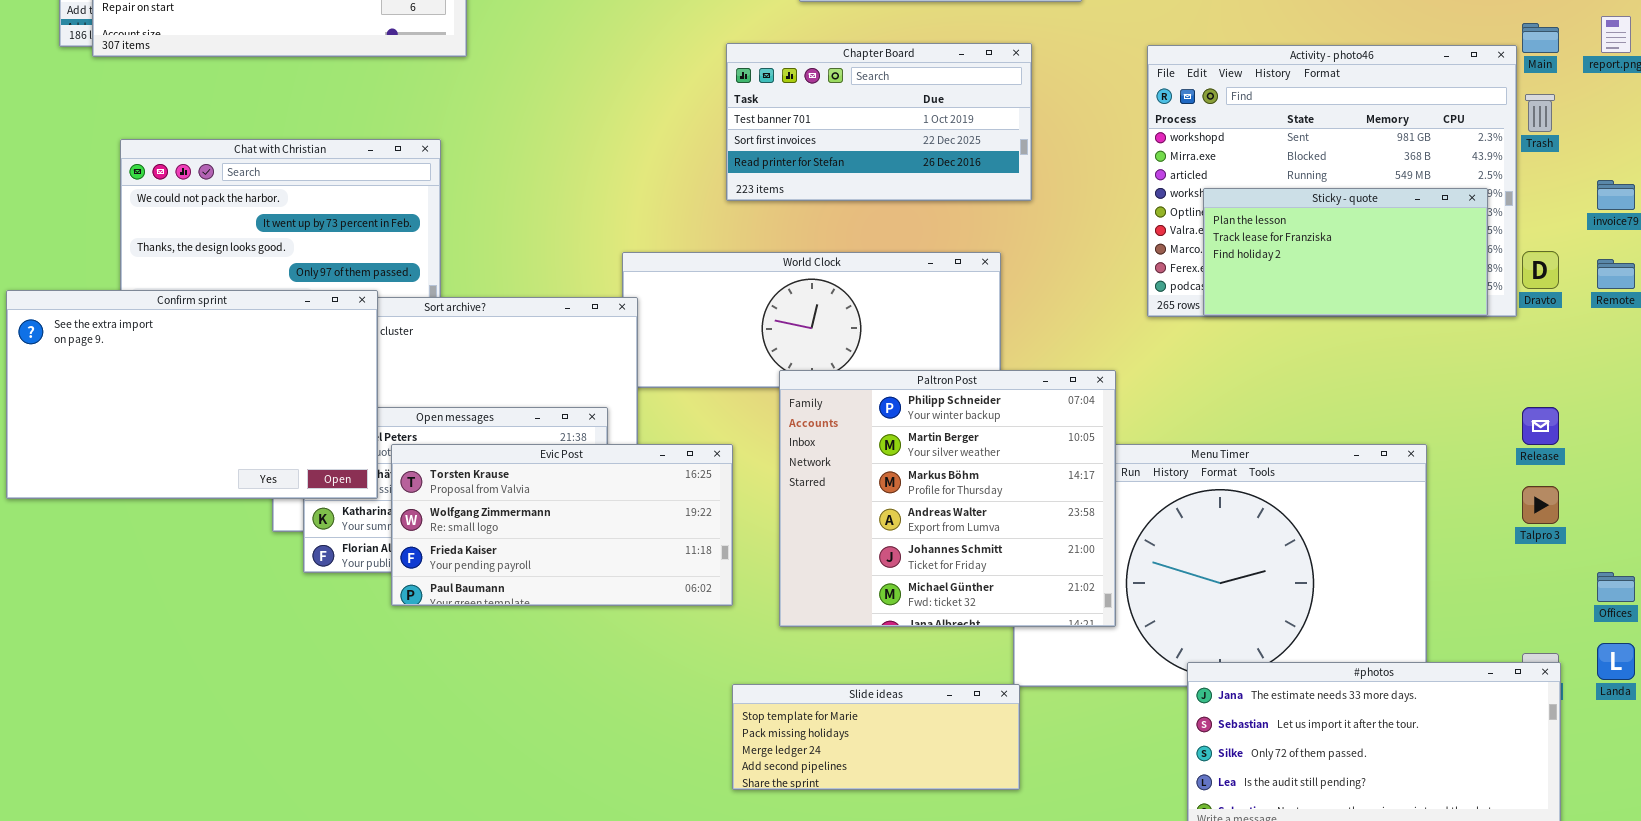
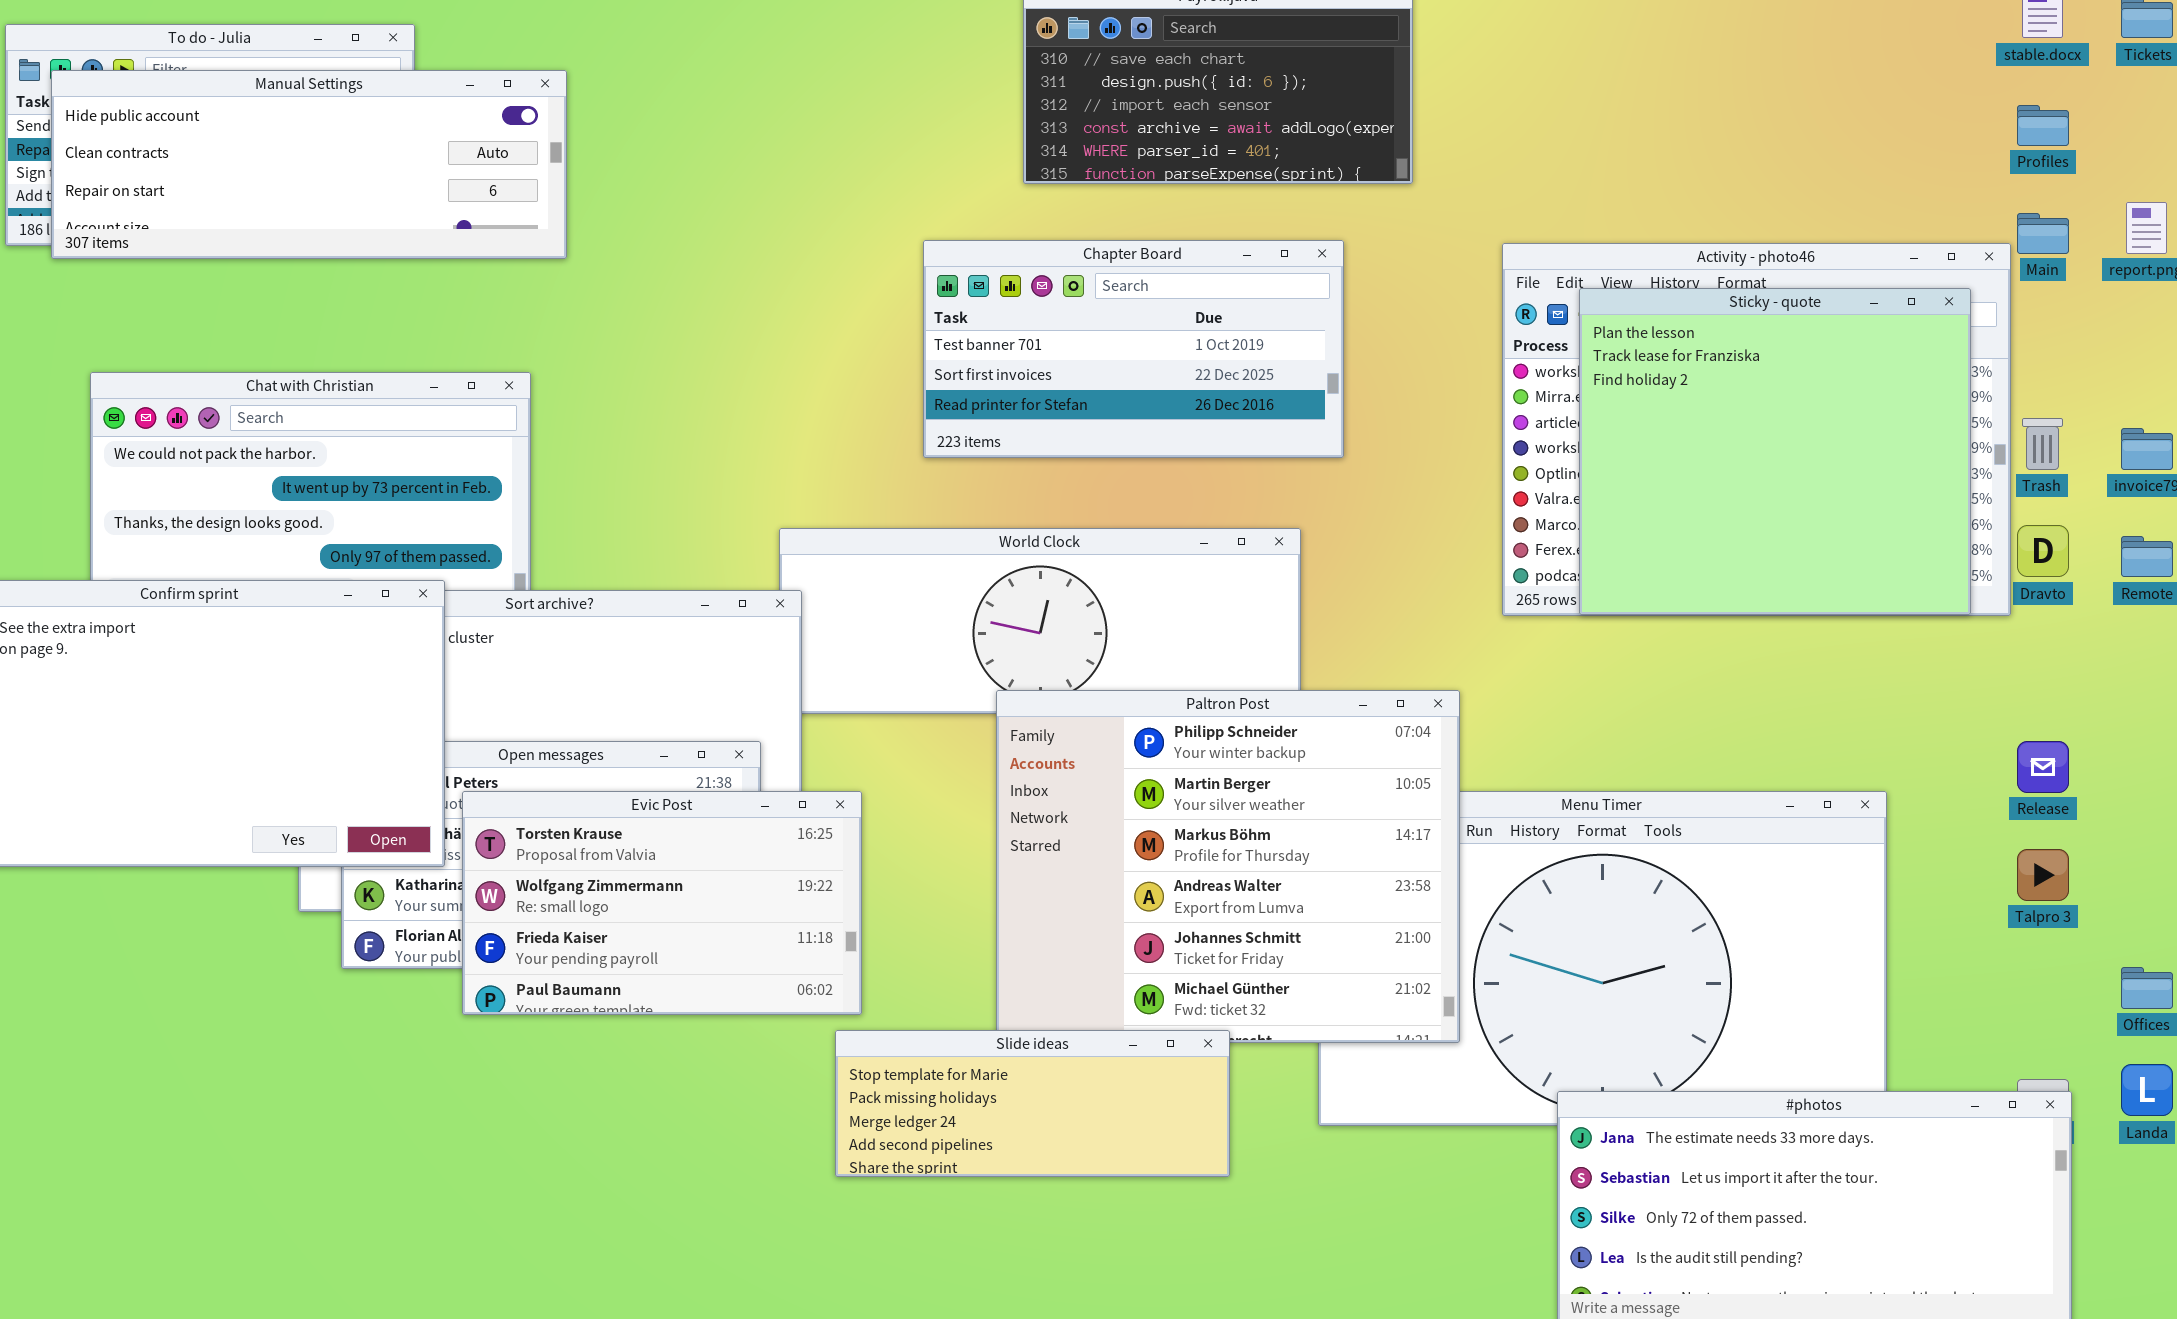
Trash: [1525,94,1555,132] -> [2022,418,2063,470], moved
Sticky - quote: [1203,188,1488,316] -> [1579,288,1971,615], resized
Evic Post: [391,444,733,606] -> [462,791,862,1015], resized
Slide ideas: [732,684,1020,790] -> [835,1030,1230,1177], moved

